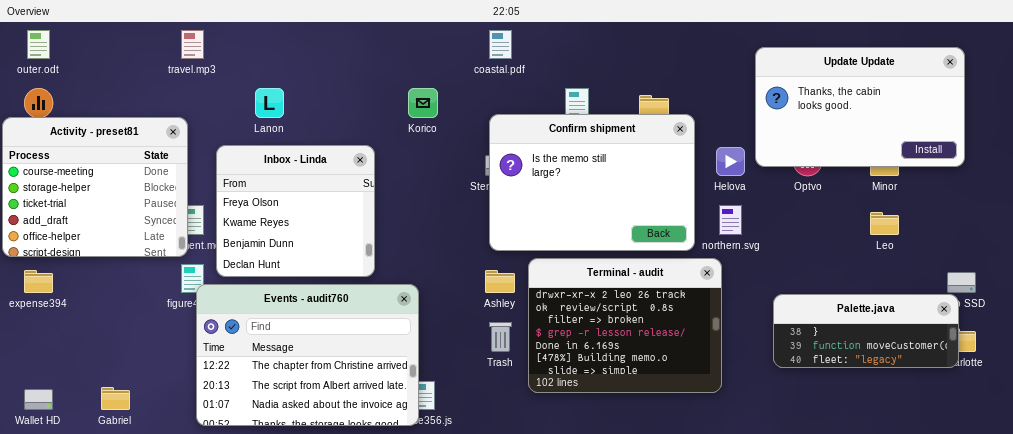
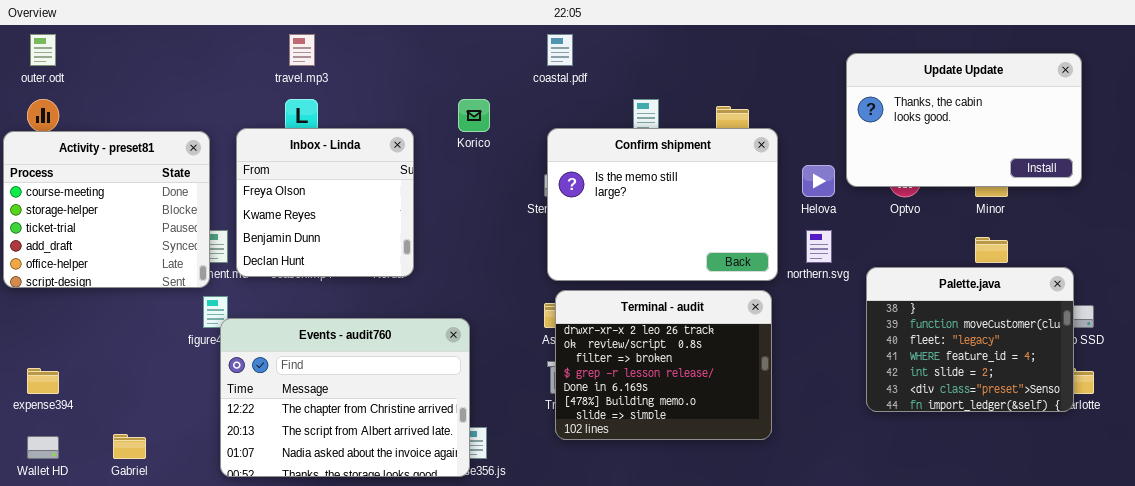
travel.mp3: [181,30,204,59] -> [289,34,315,66], moved
Inbox - Linda: [216,145,375,277] -> [236,128,414,277], moved
Terminal - audit: [528,258,722,393] -> [555,290,772,440], moved
expense394: [24,270,53,293] -> [27,368,59,394], moved
Palette.java: [773,294,959,368] -> [866,267,1074,412], resized

